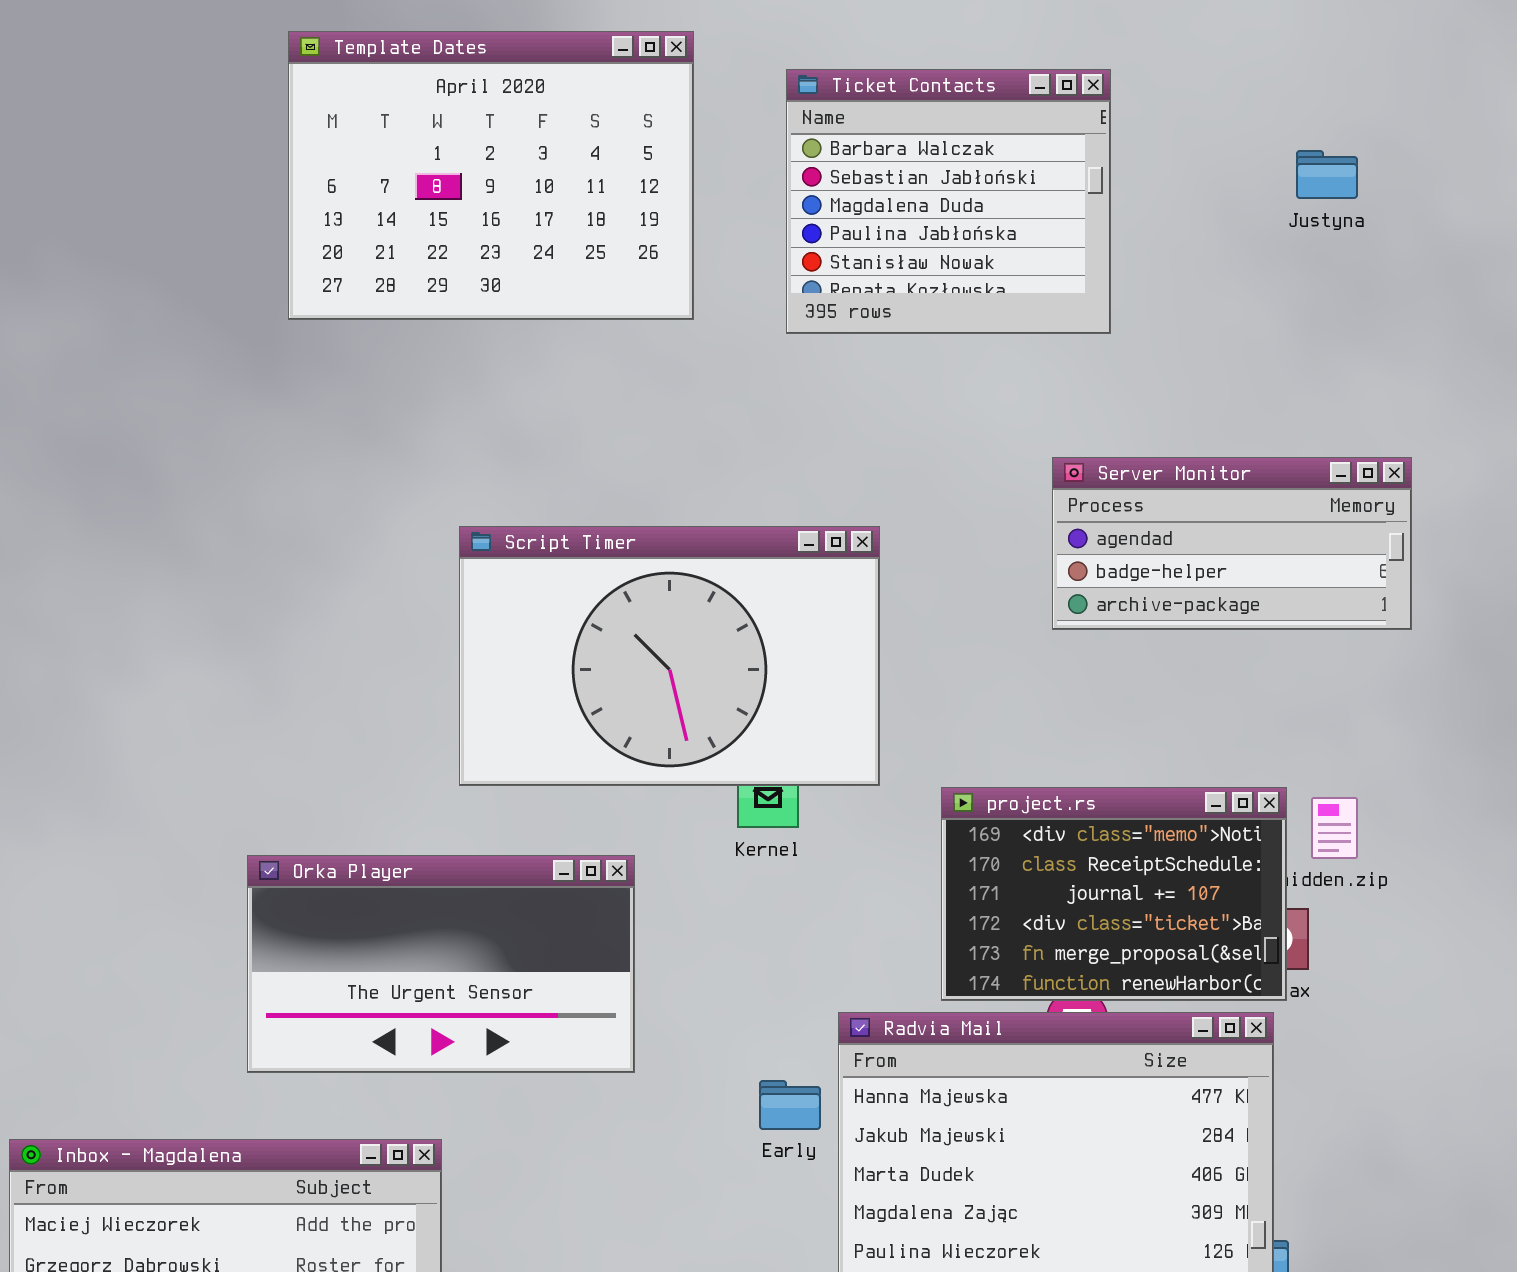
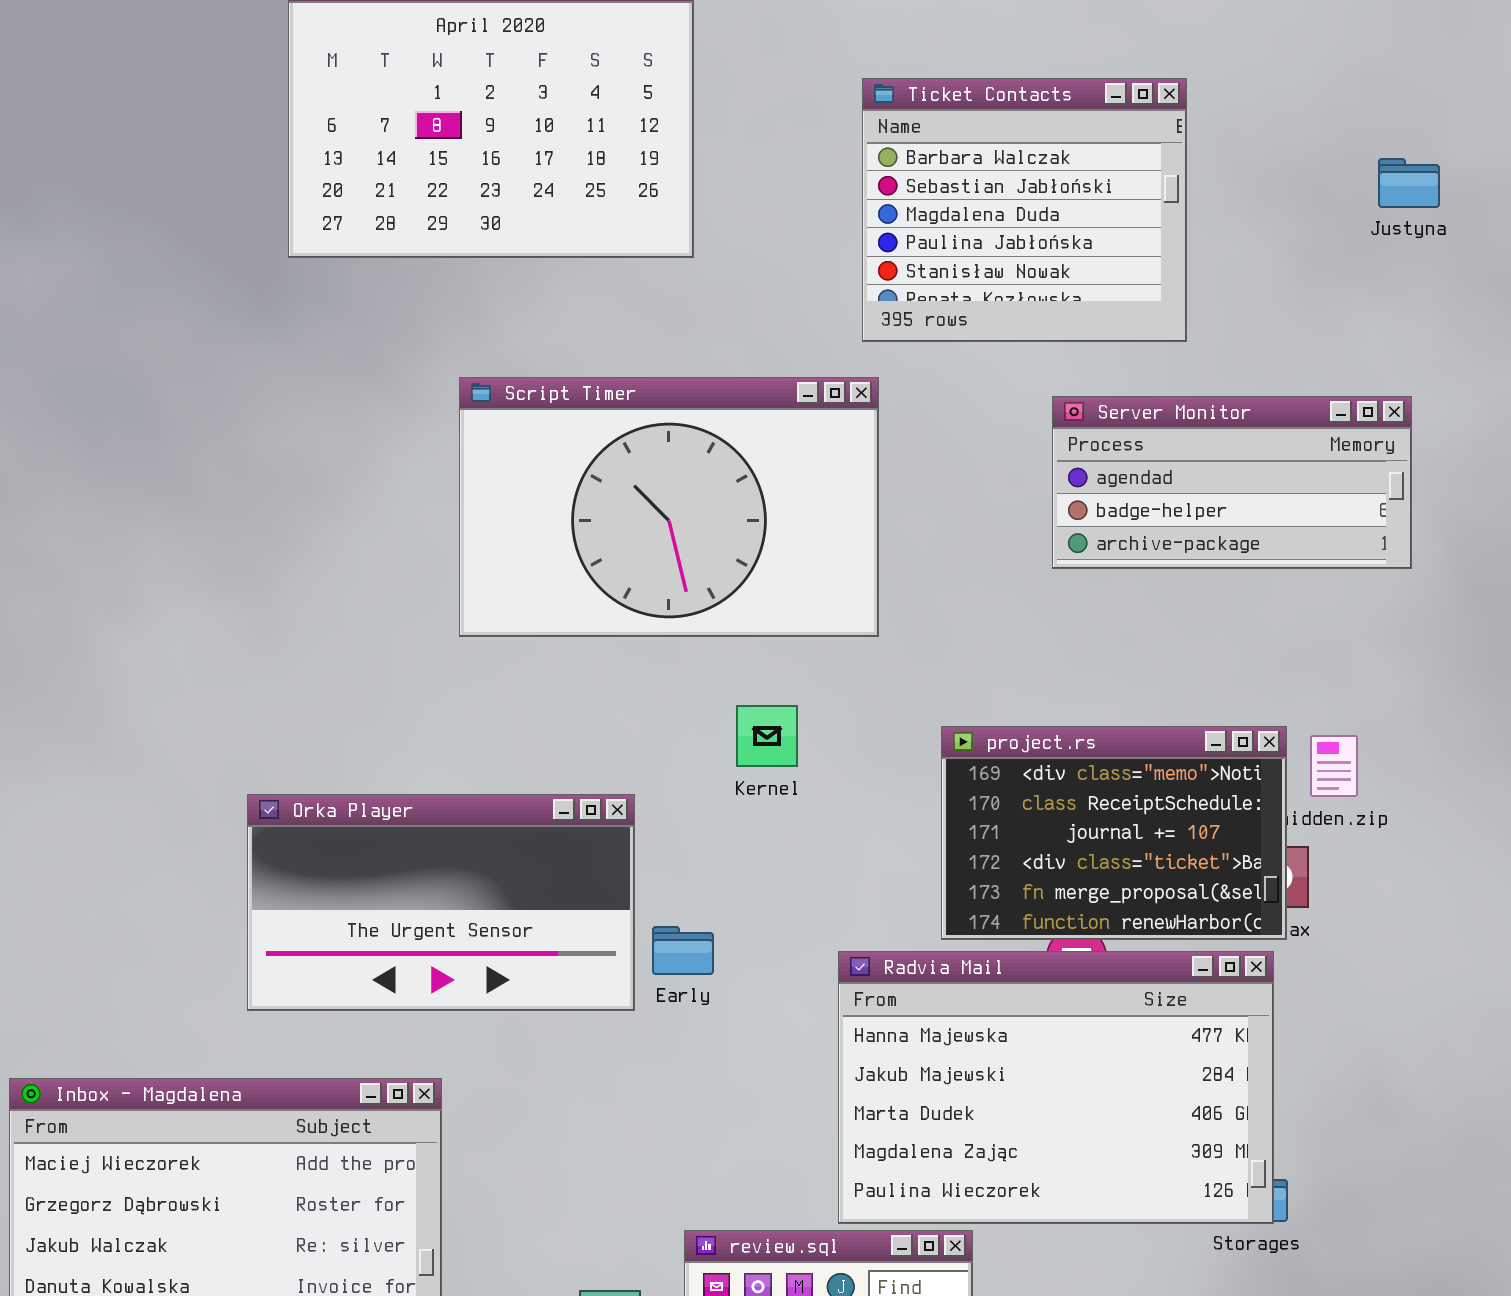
Ticket Contacts: [786,69,1111,334] -> [862,78,1187,342], moved
Justyna: [1296,150,1358,199] -> [1378,158,1440,208], moved
Script Timer: [459,526,880,786] -> [459,377,879,637], moved
Early: [759,1080,821,1130] -> [652,926,714,975], moved

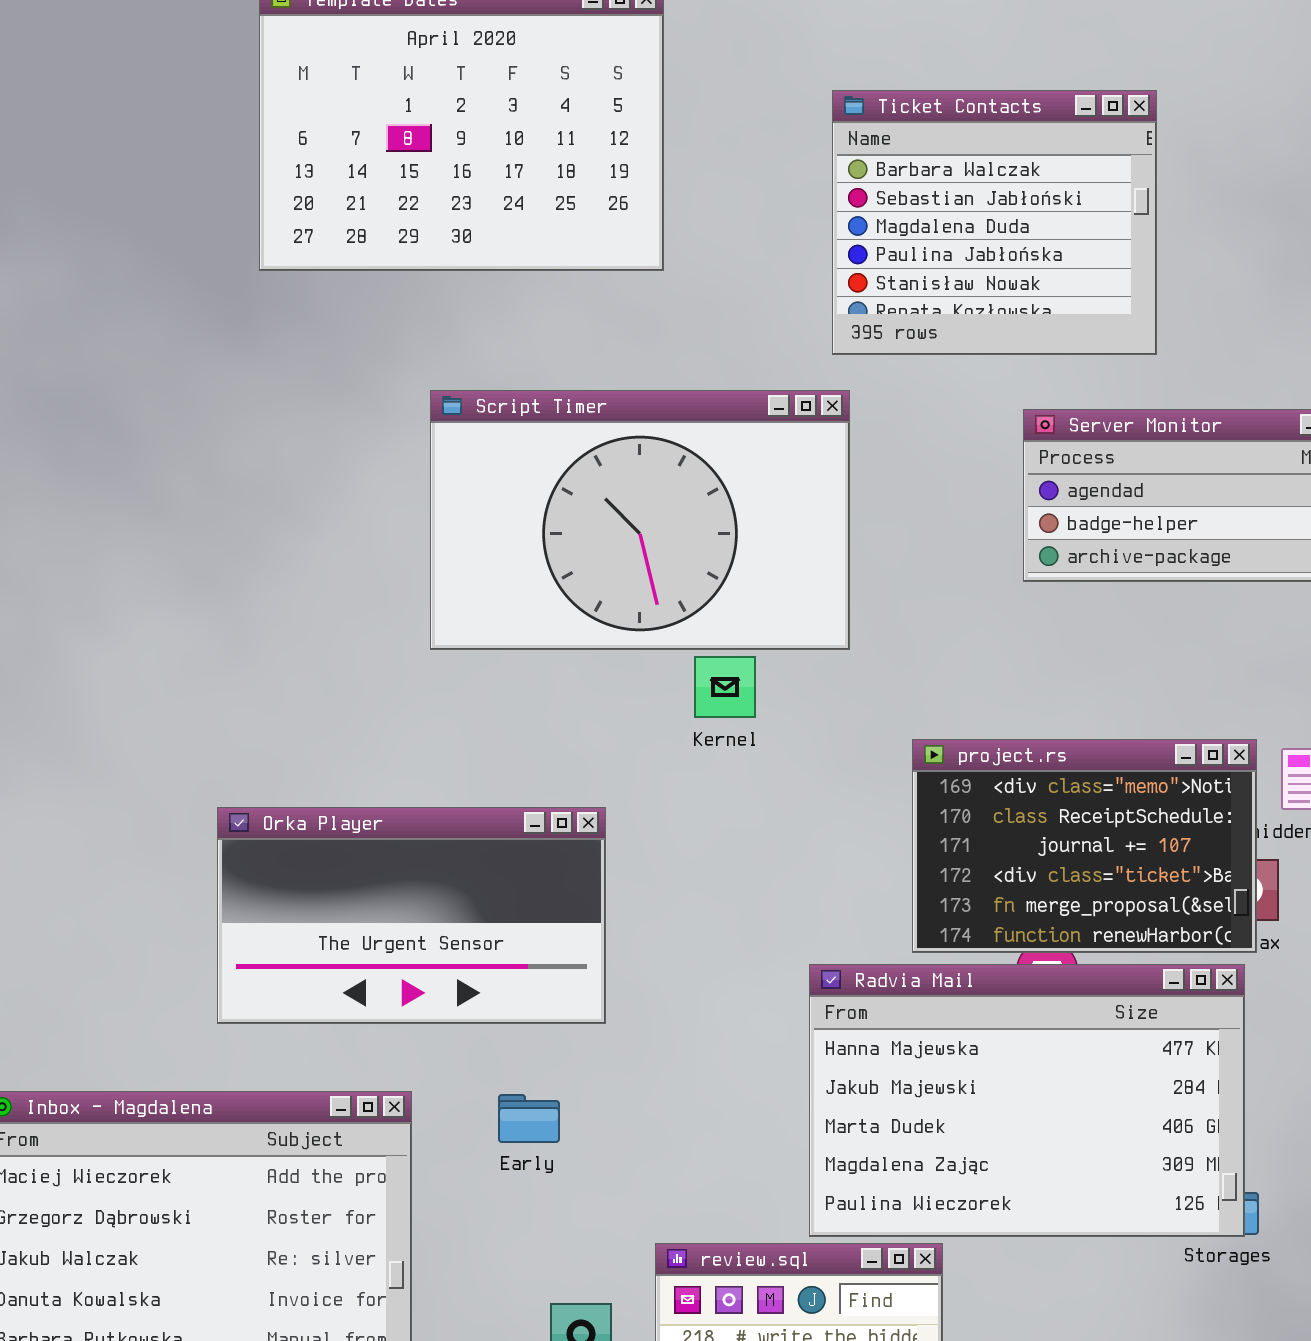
Kernel: [736,705,798,767] -> [694,656,756,718], moved
Early: [652,926,714,975] -> [498,1094,560,1143], moved

